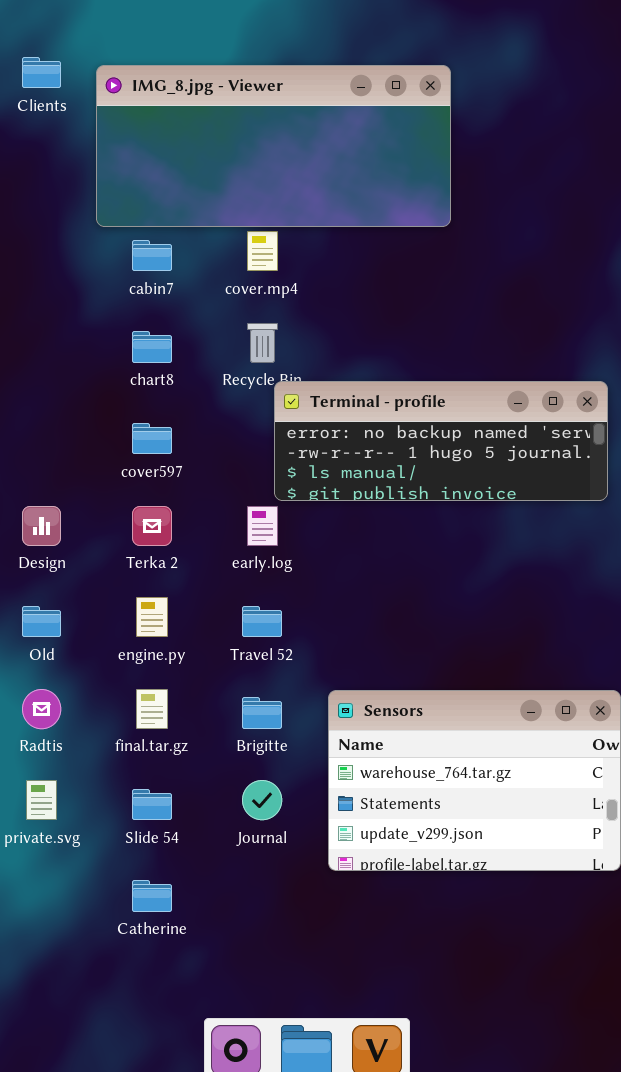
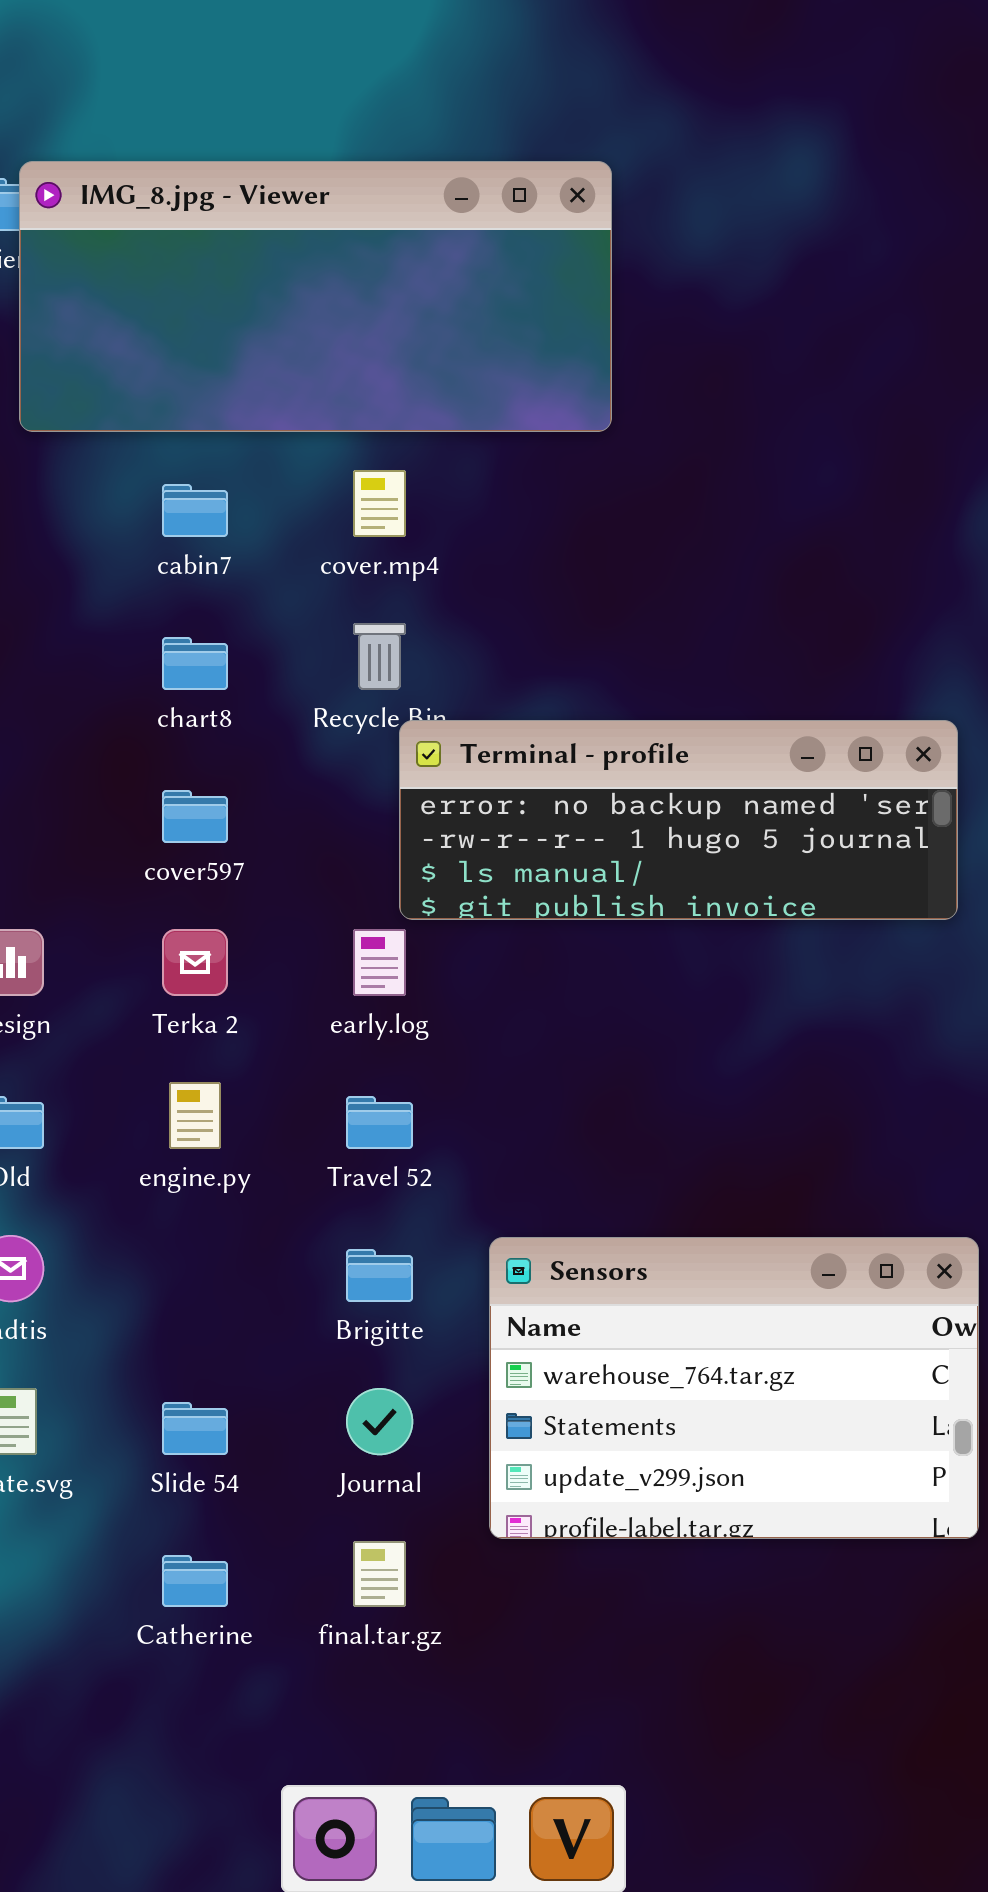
IMG_8.jpg - Viewer: [96,65,451,227] -> [19,161,612,432], moved
final.tar.gz: [136,689,168,729] -> [353,1541,406,1607], moved

